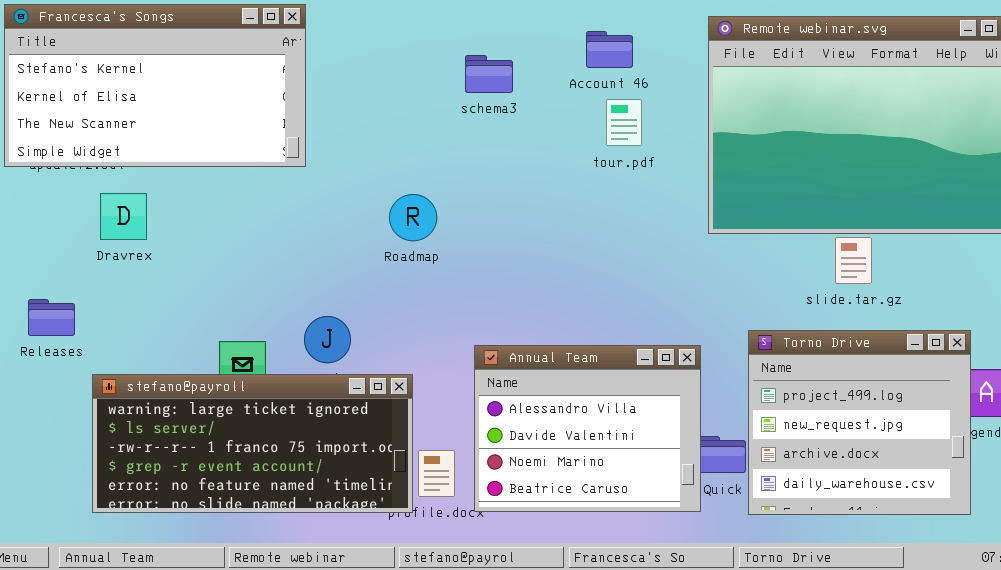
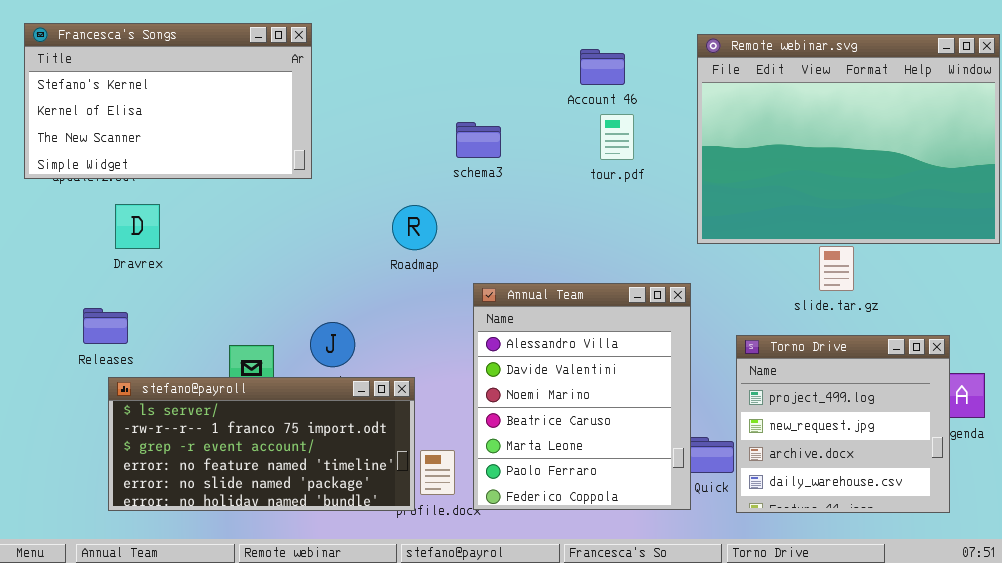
schema3: [465,55,513,93] -> [456,122,501,158], moved
Releases: [28,299,75,336] -> [83,308,128,344], moved
Annual Team: [474,345,701,512] -> [473,283,691,510], resized
stefano@payroll: [92,374,413,513] -> [108,377,415,511], scrolled down 1 row

